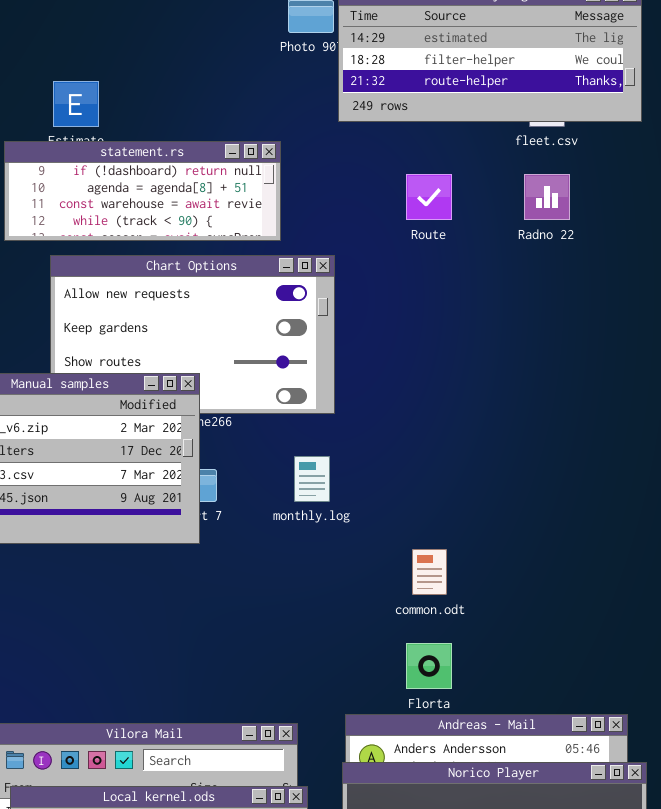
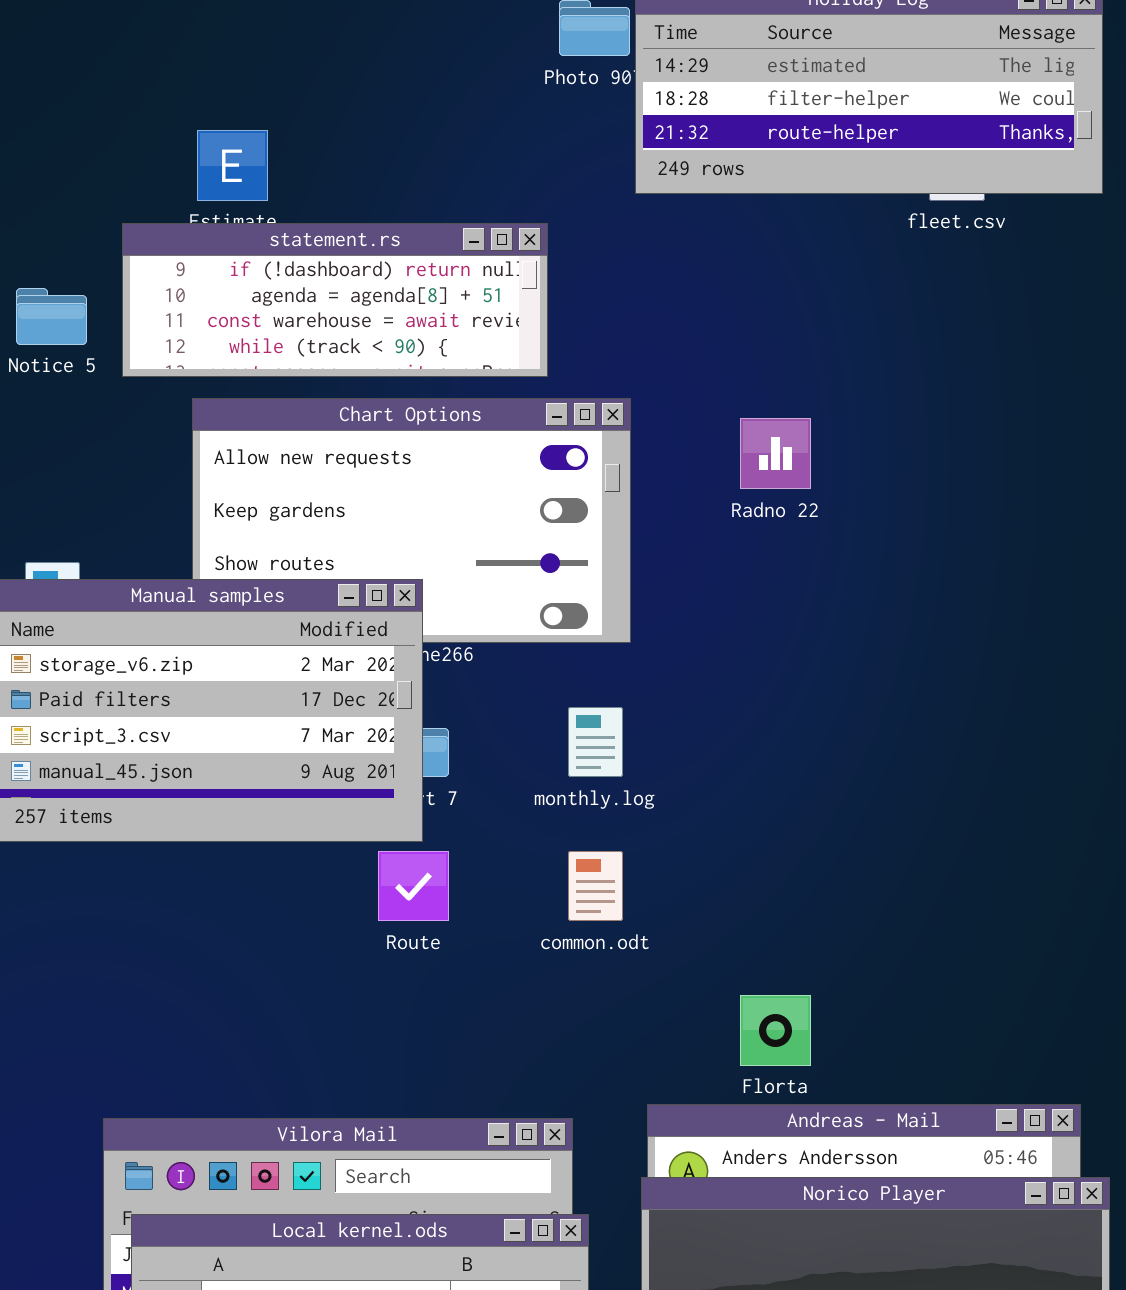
Route: [406,174,452,220] -> [378,851,449,921], moved
Radno 22: [524,174,570,220] -> [740,418,811,489], moved
common.odt: [412,549,447,595] -> [568,851,623,921], moved

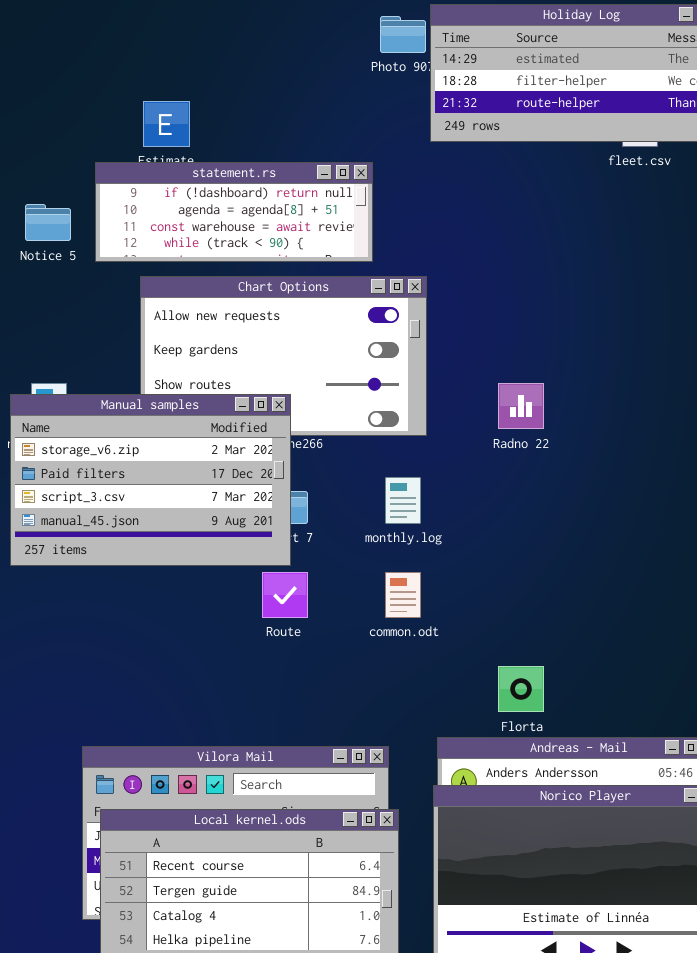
Radno 22: [740,418,811,489] -> [498,383,544,429], moved

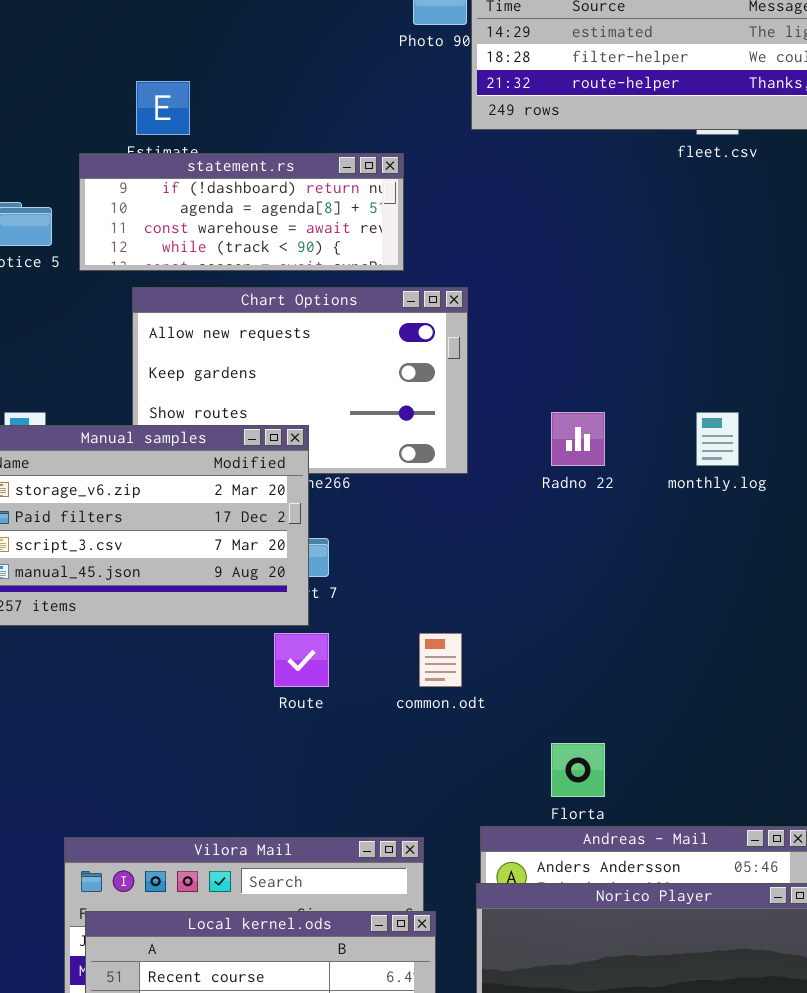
monthly.log: [385,477,421,524] -> [696,412,739,466], moved

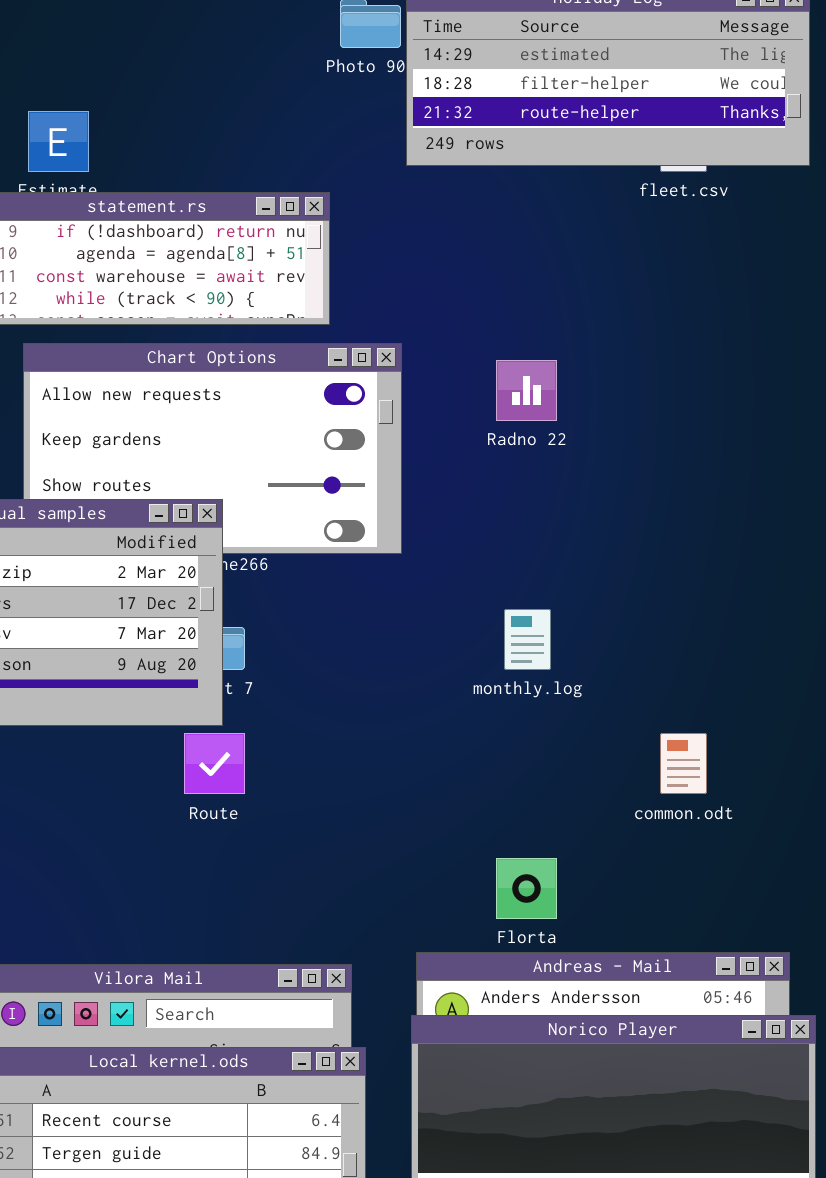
Radno 22: [551,412,605,466] -> [496,360,557,421], moved
monthly.log: [696,412,739,466] -> [504,609,551,670], moved
common.odt: [419,633,462,687] -> [660,733,707,794], moved

